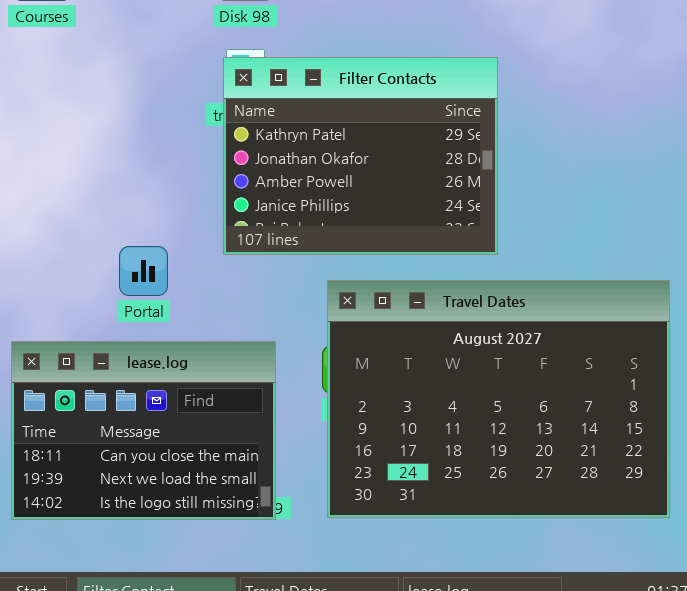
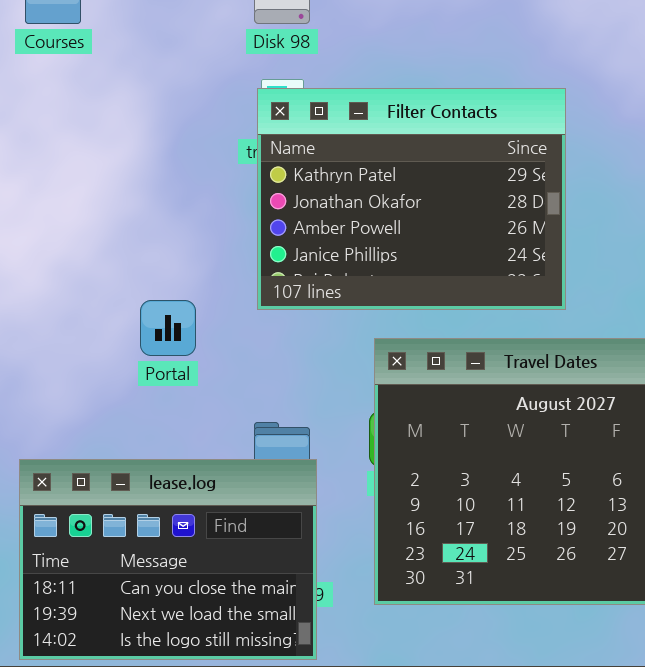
lease.log: [11,341,276,520] -> [19,459,317,660], moved

